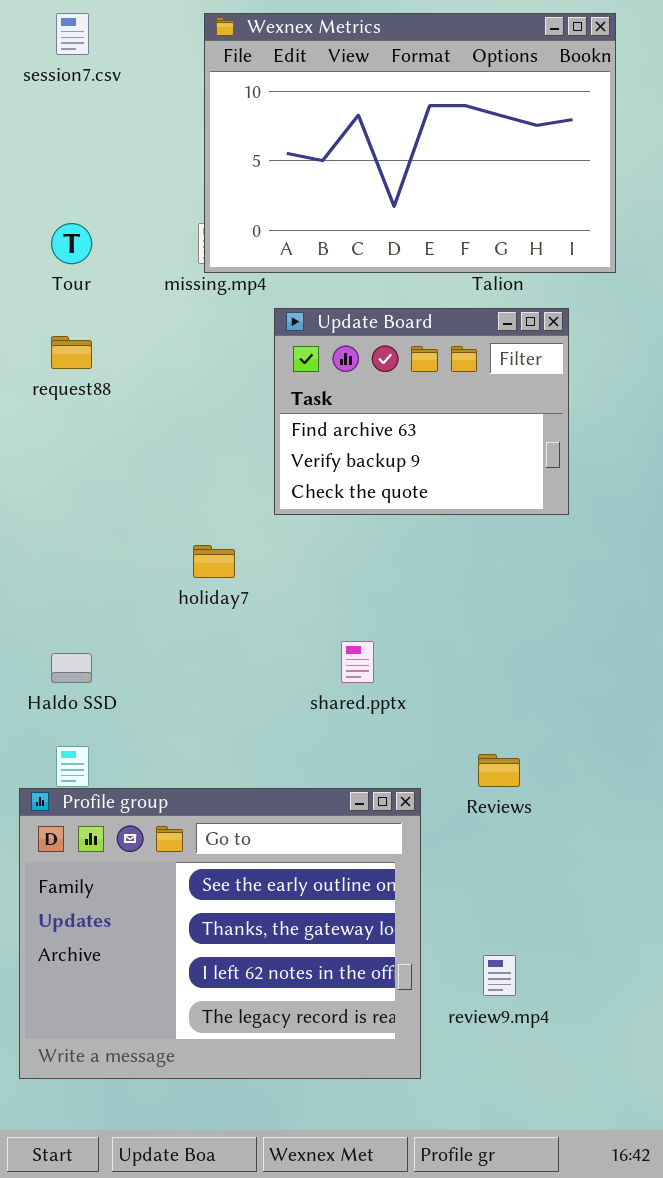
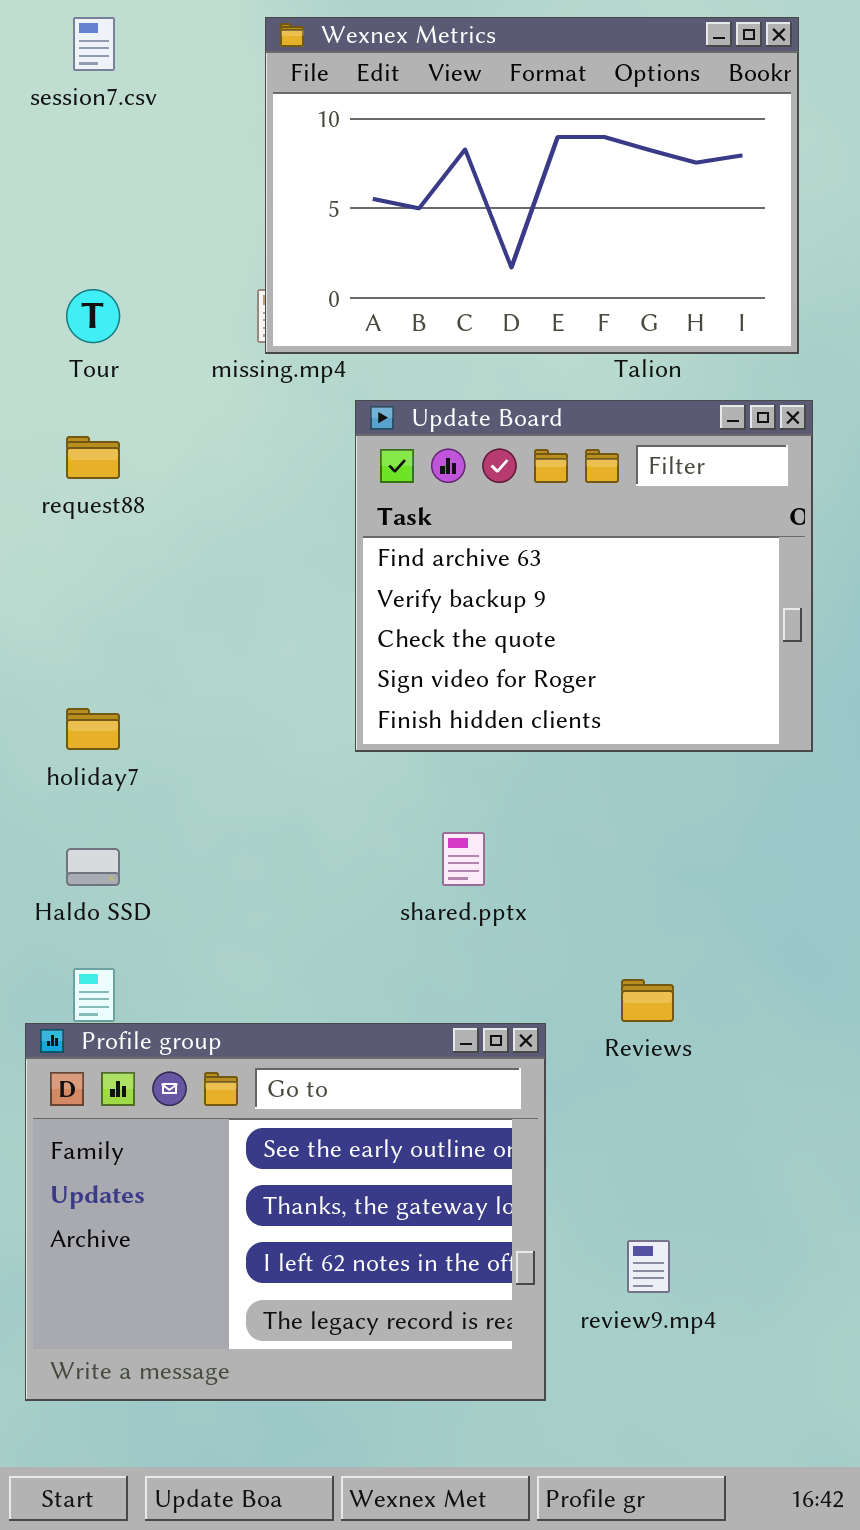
Update Board: [274,308,569,515] -> [355,400,813,752], resized
holiday7: [193,545,235,578] -> [66,708,120,750], moved

